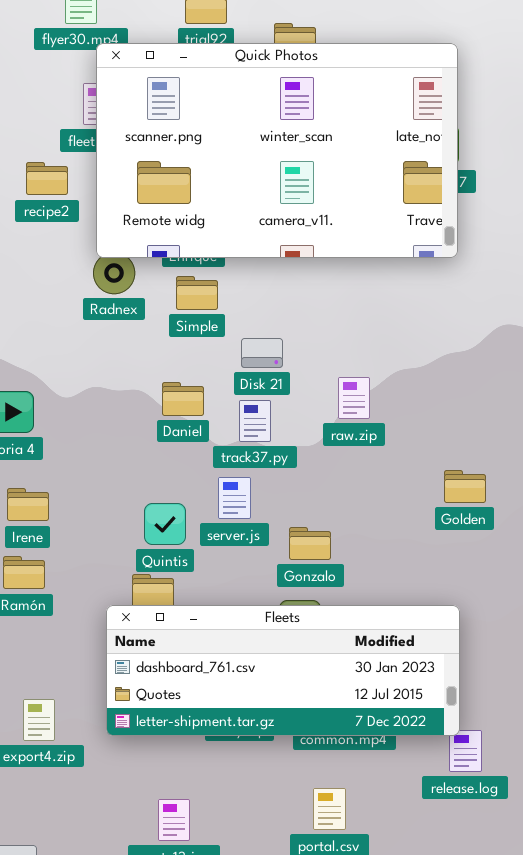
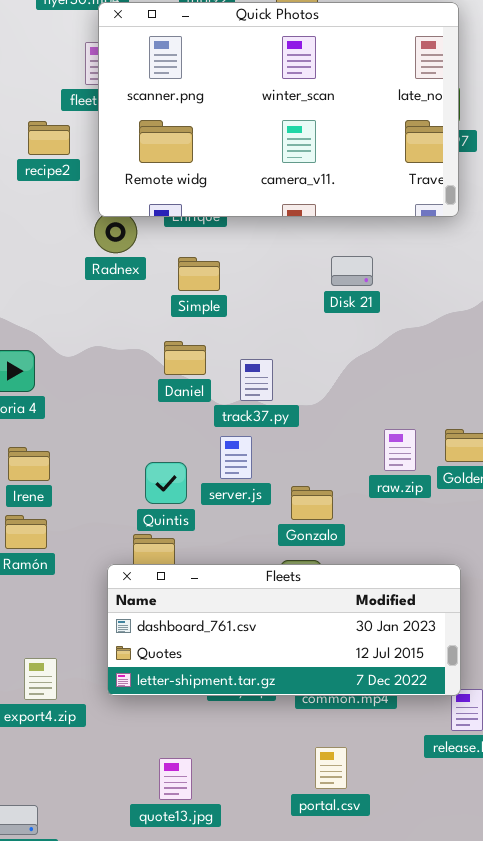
Simple: [176,276,218,310] -> [178,257,220,291], moved
Disk 21: [241,338,283,368] -> [331,256,373,286], moved
raw.zip: [338,377,370,419] -> [384,429,416,471], moved

